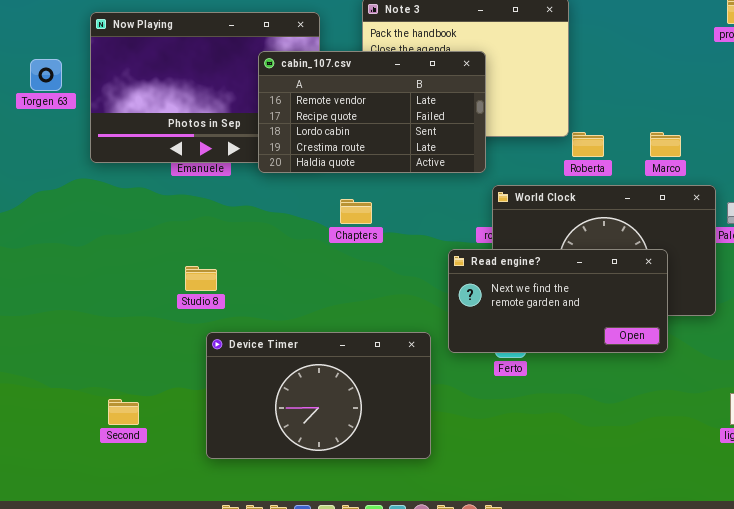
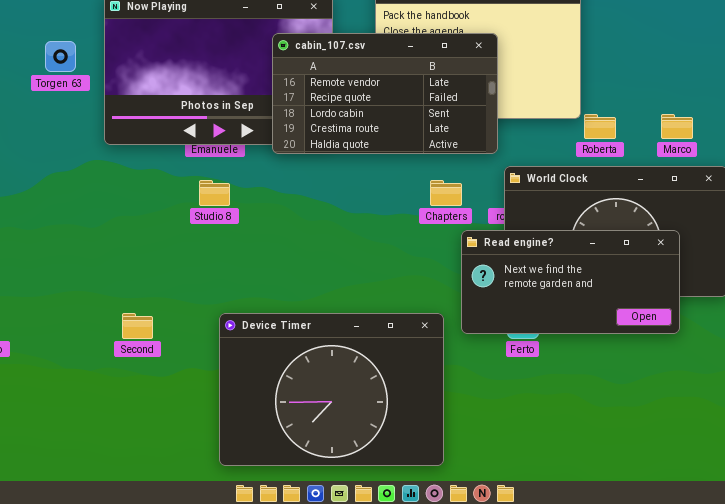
Chapters: [340,199,372,224] -> [430,180,462,206], moved
Studio 8: [185,266,217,291] -> [199,180,230,206], moved
Device Timer: [206,332,431,459] -> [219,313,444,466], resized
Second: [108,399,139,425] -> [122,313,153,339], moved

